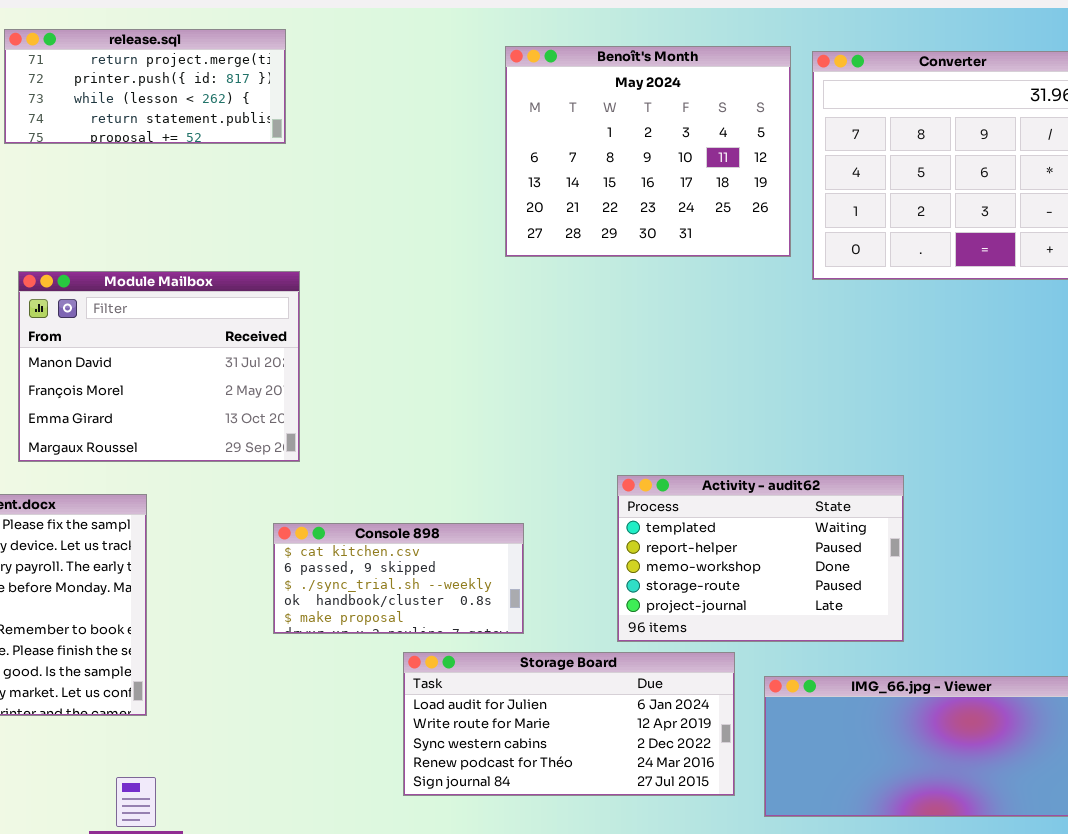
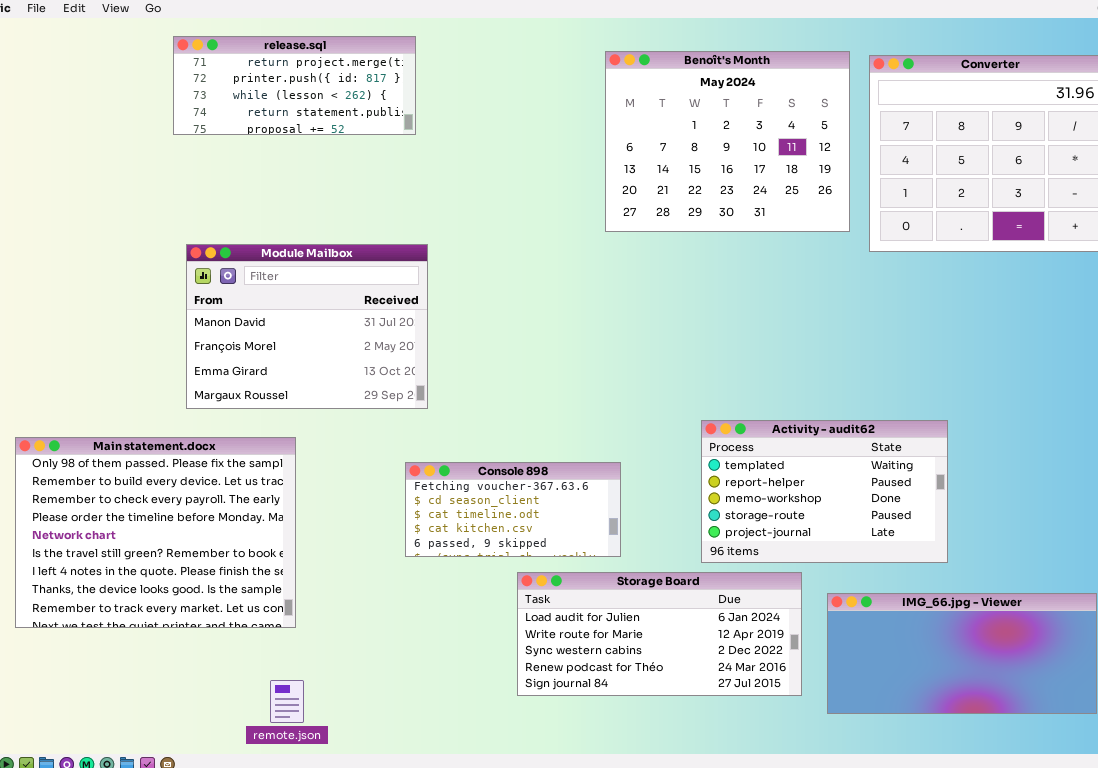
Console 898: [273,523,524,634] -> [405,462,621,557], scrolled up 3 rows

